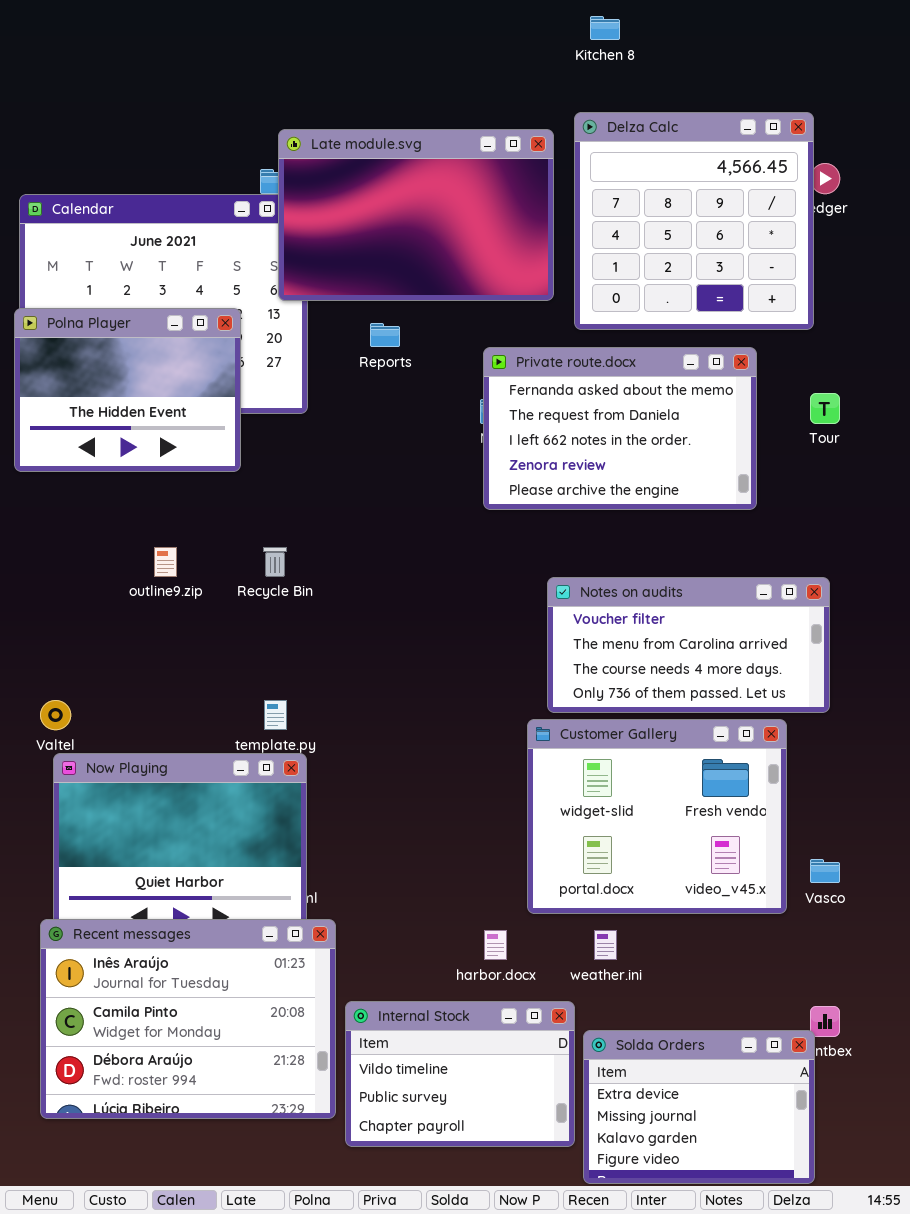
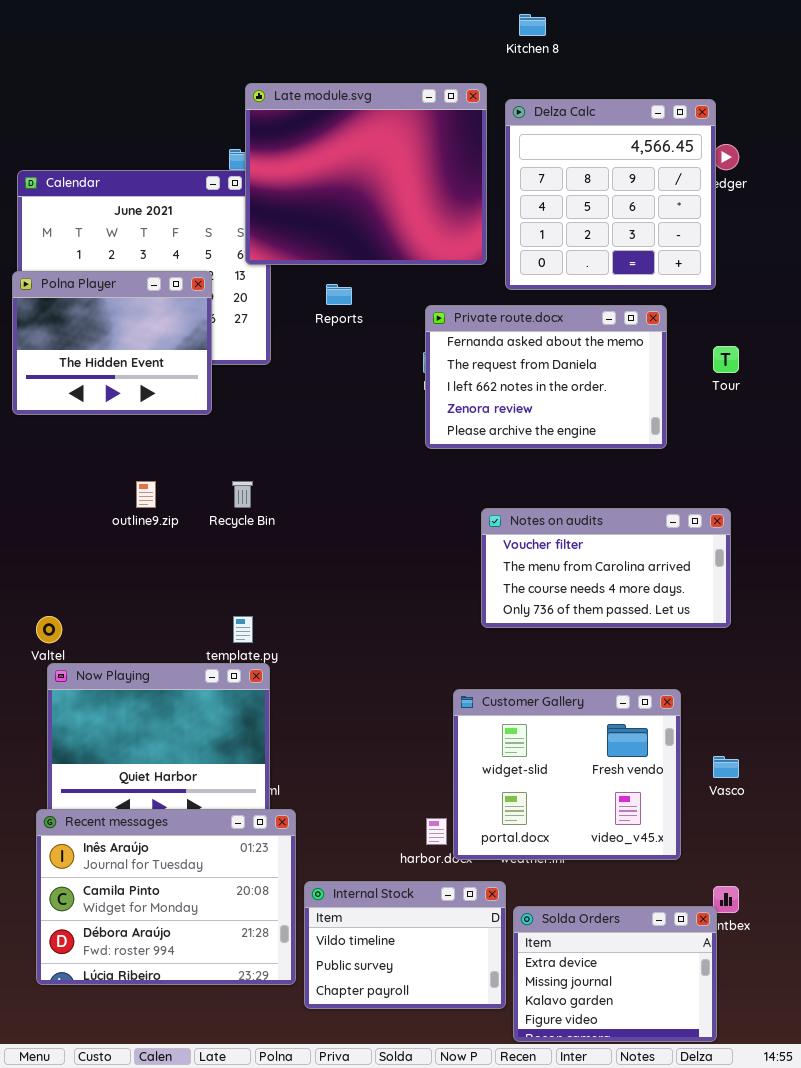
Late module.svg: [278,129,554,301] -> [245,83,487,265], resized
Customer Gallery: [527,719,787,914] -> [453,689,681,860], moved

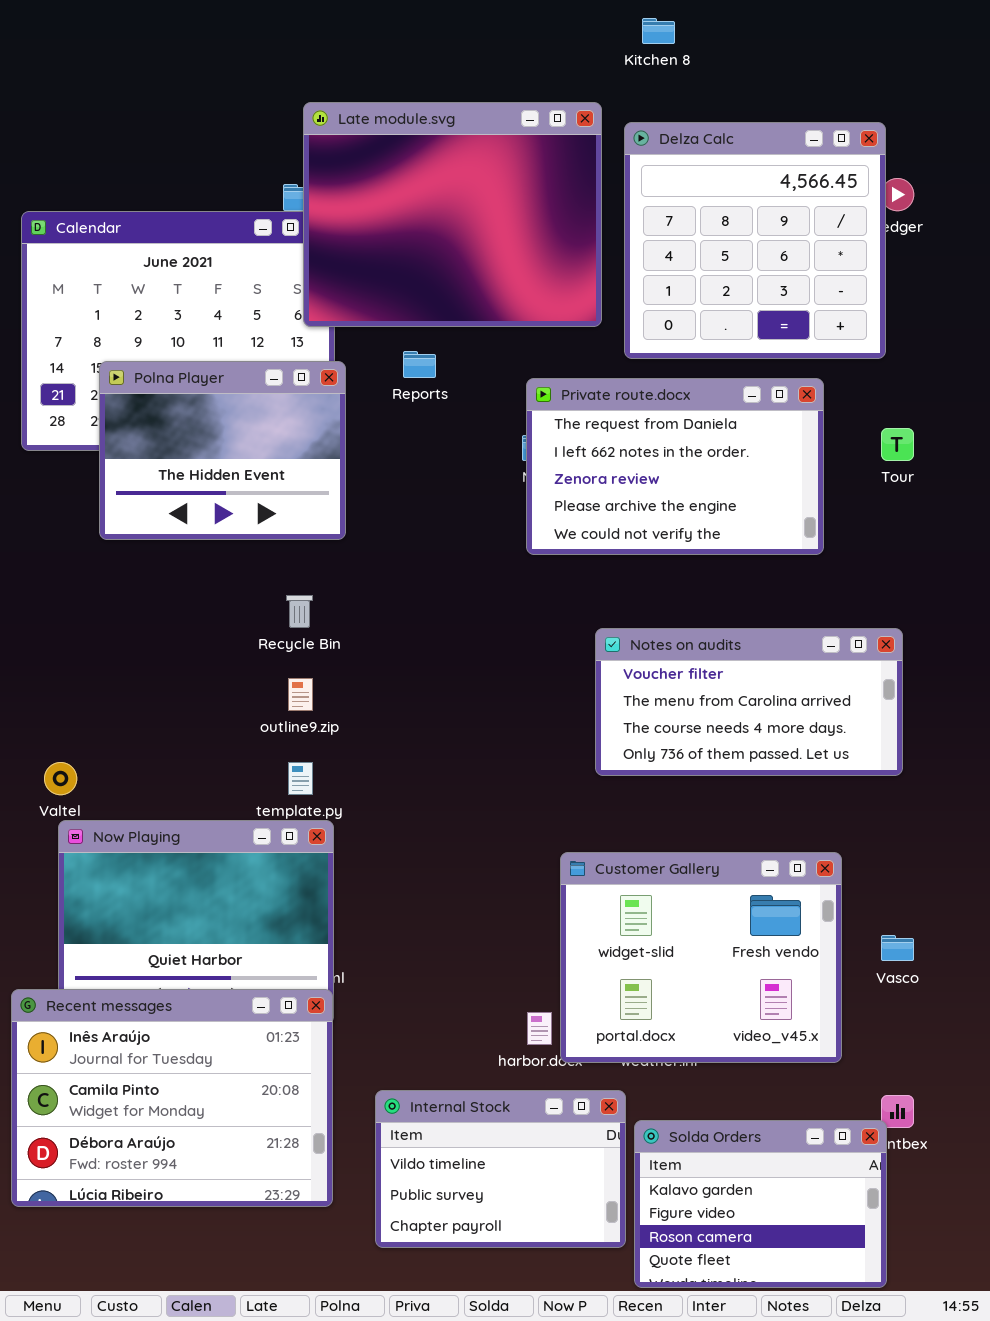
Polna Player: [12,271,212,415] -> [99,361,346,540], moved
Private route.docx: [425,305,667,449] -> [526,378,824,555], scrolled down 1 row
outline9.zip: [136,481,156,508] -> [288,678,313,711], moved
Recent messages: [36,809,296,985] -> [11,989,333,1207], moved
Solda Orders: [513,906,717,1042] -> [634,1120,887,1288], scrolled down 2 rows

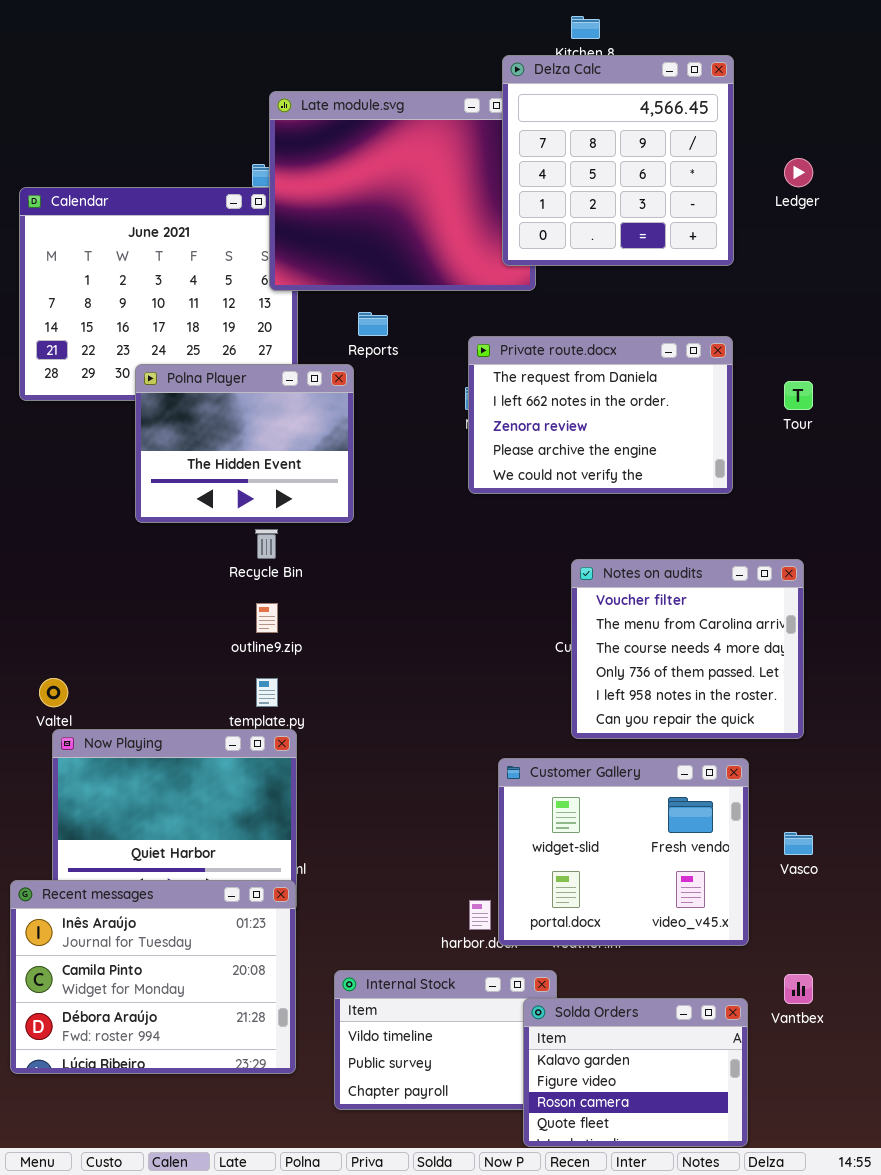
Delza Calc: [624,122,886,359] -> [502,55,734,266], moved
Polna Player: [99,361,346,540] -> [135,364,354,523], moved
Notes on audits: [595,628,903,776] -> [571,559,804,739], resized
Solda Orders: [634,1120,887,1288] -> [523,998,748,1147], moved

